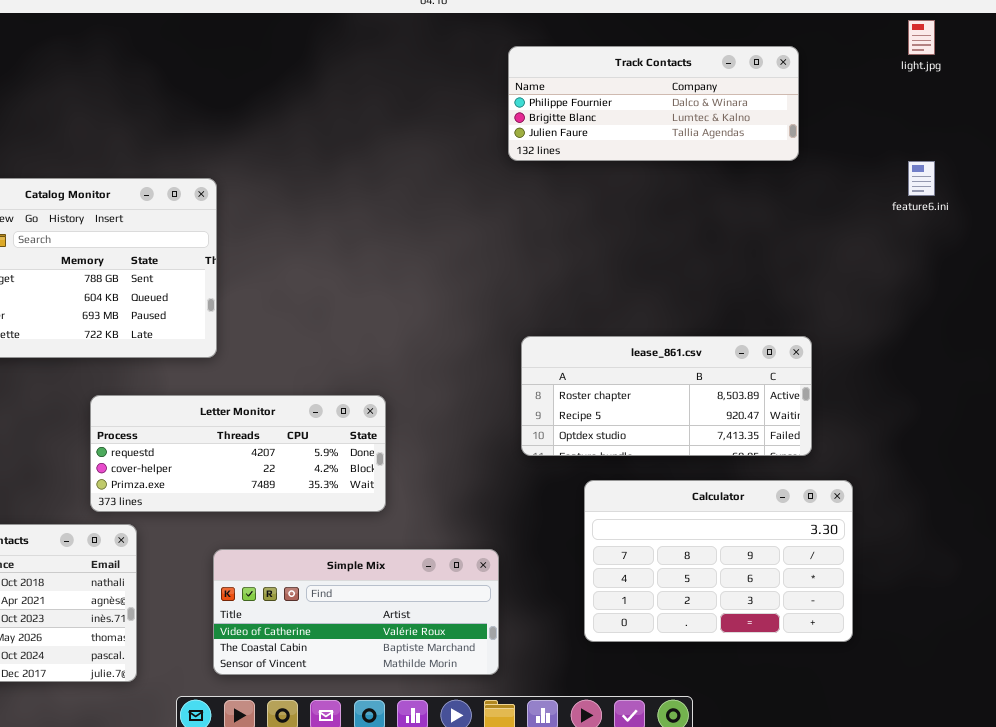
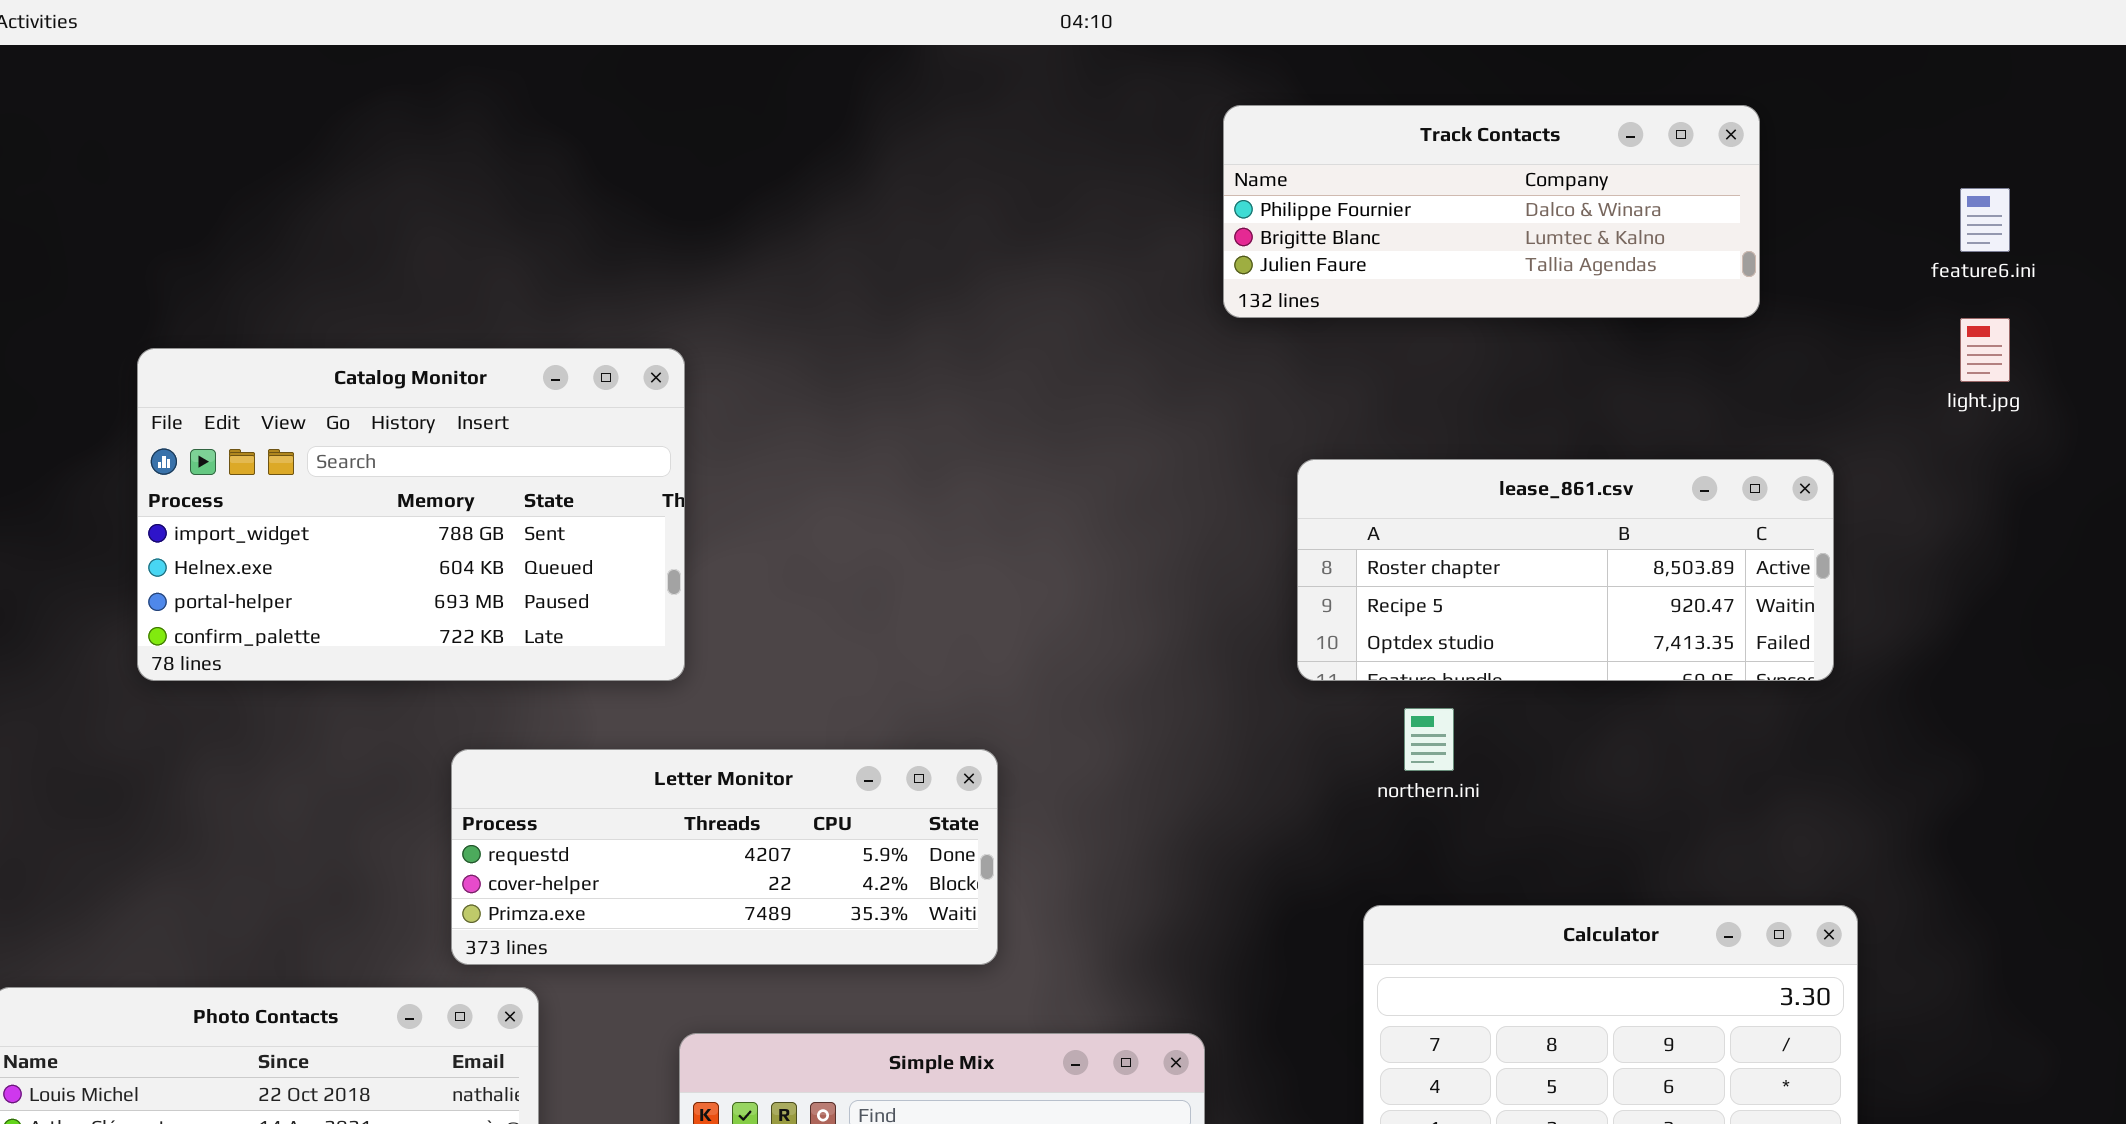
light.jpg: [908,20,935,55] -> [1960,318,2010,382], moved
feature6.ini: [908,161,935,196] -> [1960,188,2010,252], moved
lease_861.csv: [521,336,812,456] -> [1297,459,1834,681], moved

